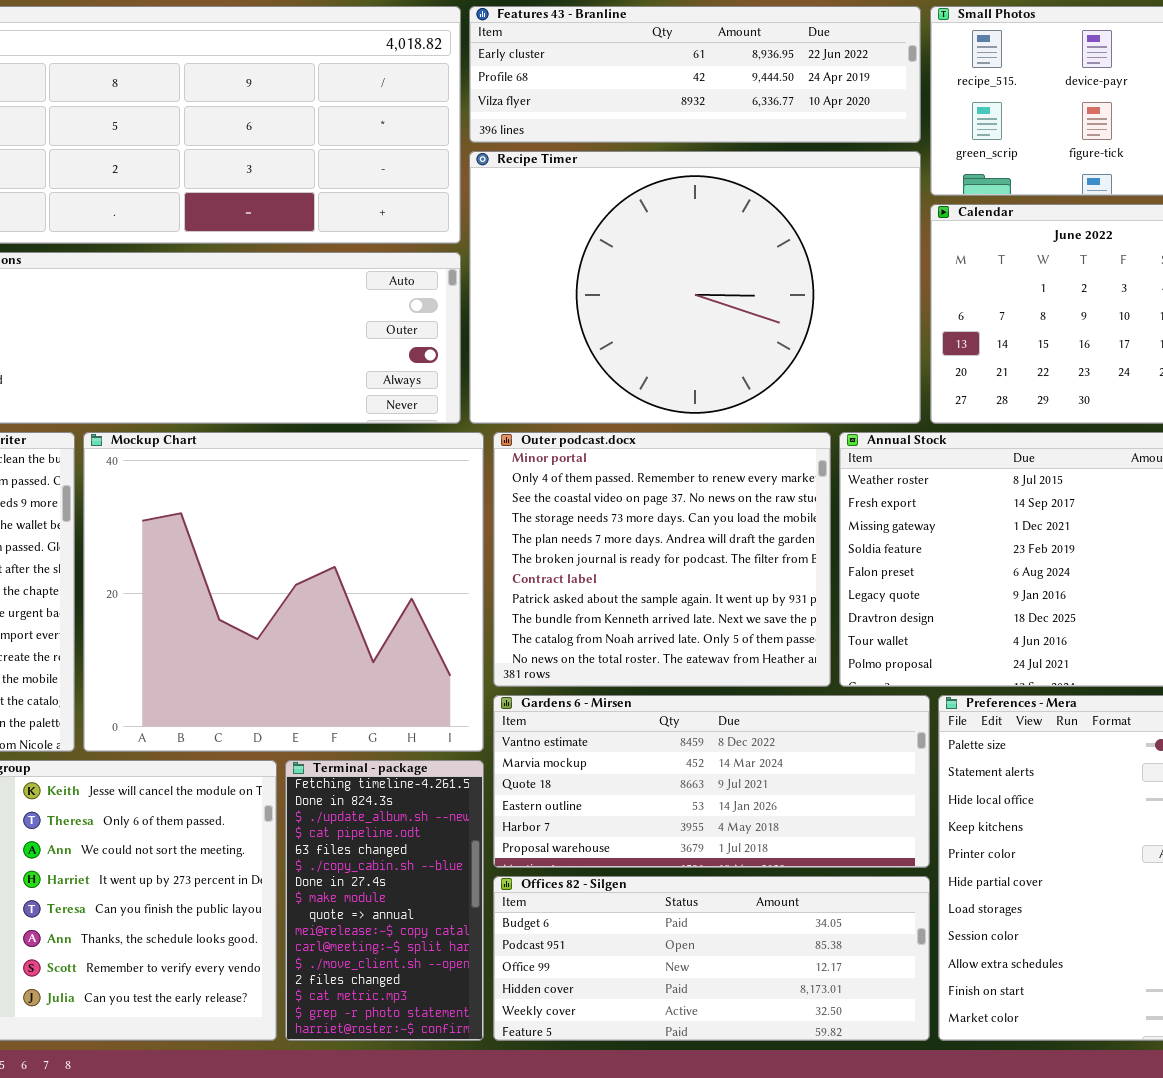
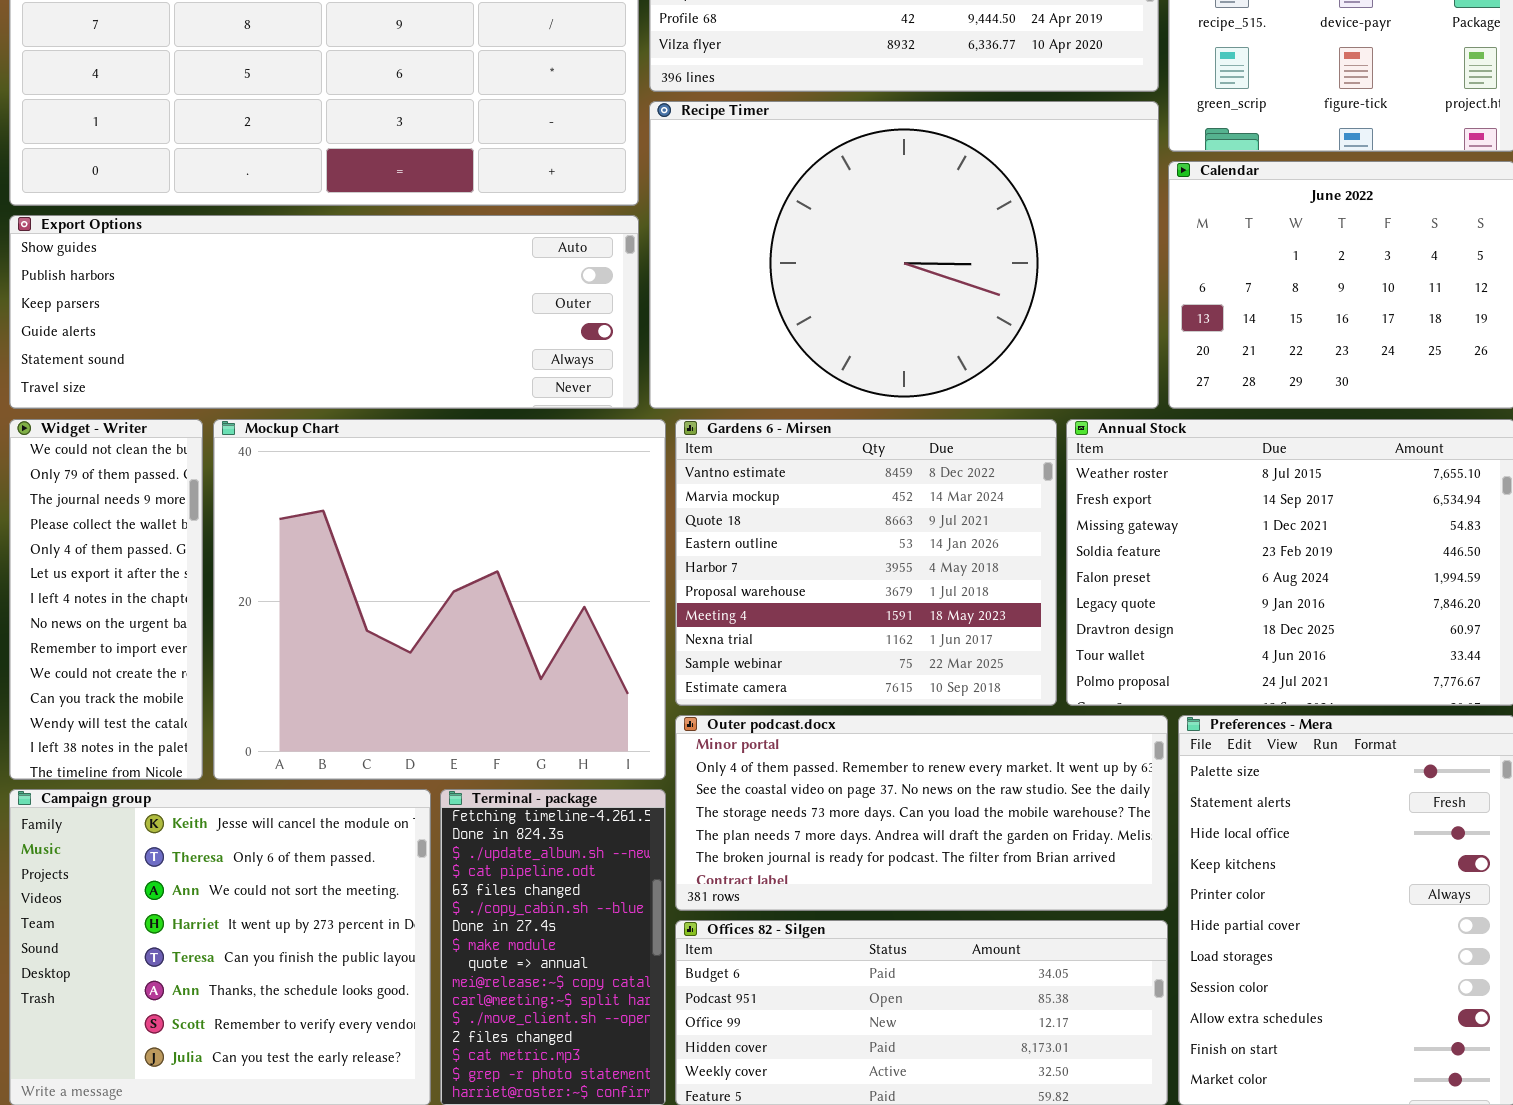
Outer podcast.docx: [493,432,831,687] -> [675,715,1168,911], moved, resized
Gardens 6 - Mirsen: [493,695,930,868] -> [675,419,1057,706], moved, resized

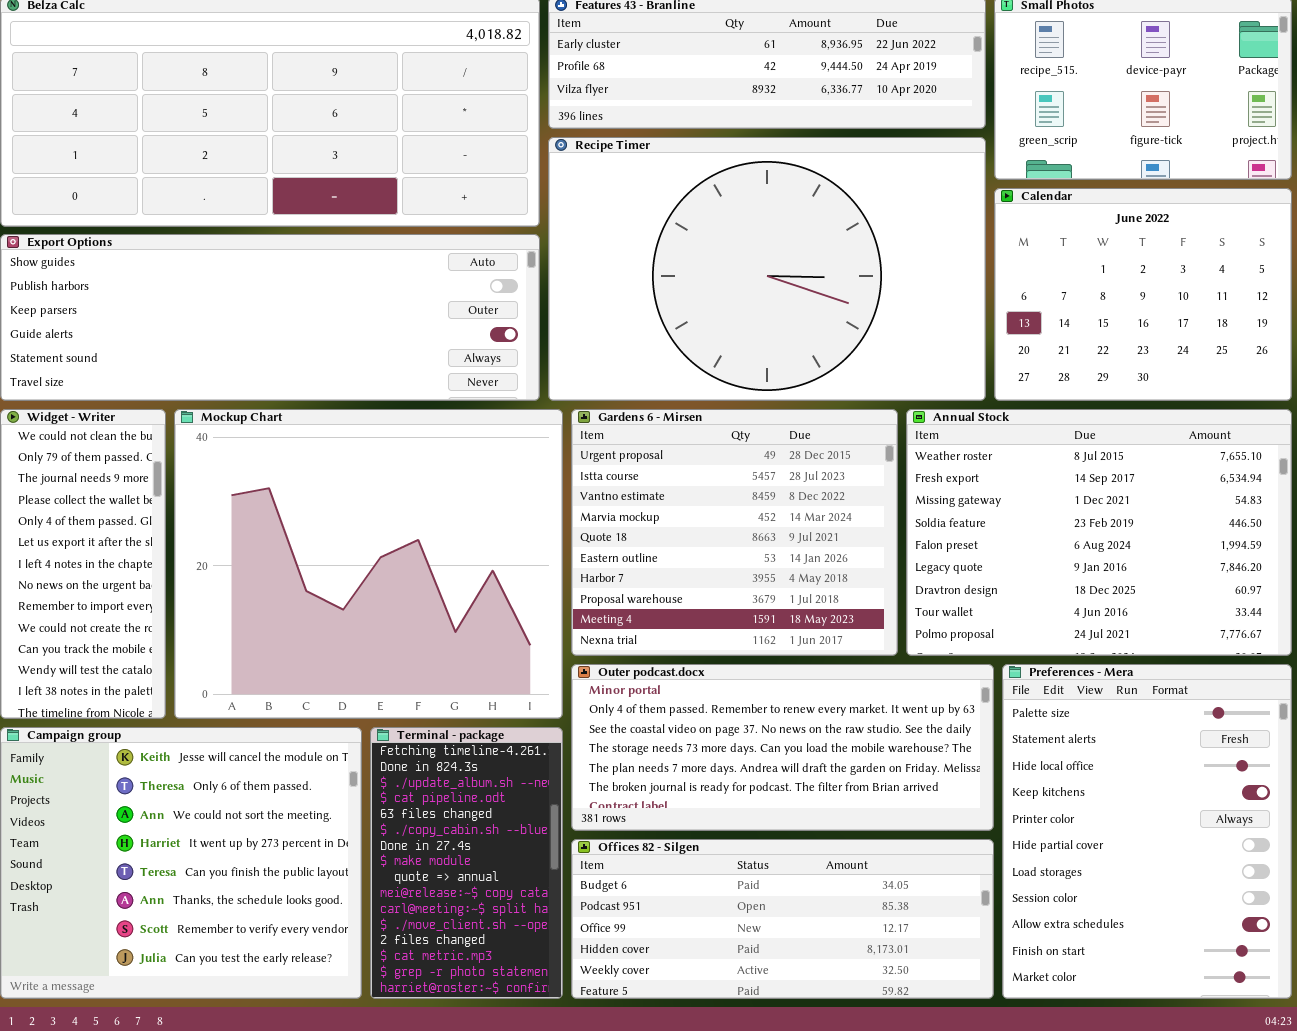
Gardens 6 - Mirsen: [675,419,1057,706] -> [571,409,898,656], scrolled up 2 rows

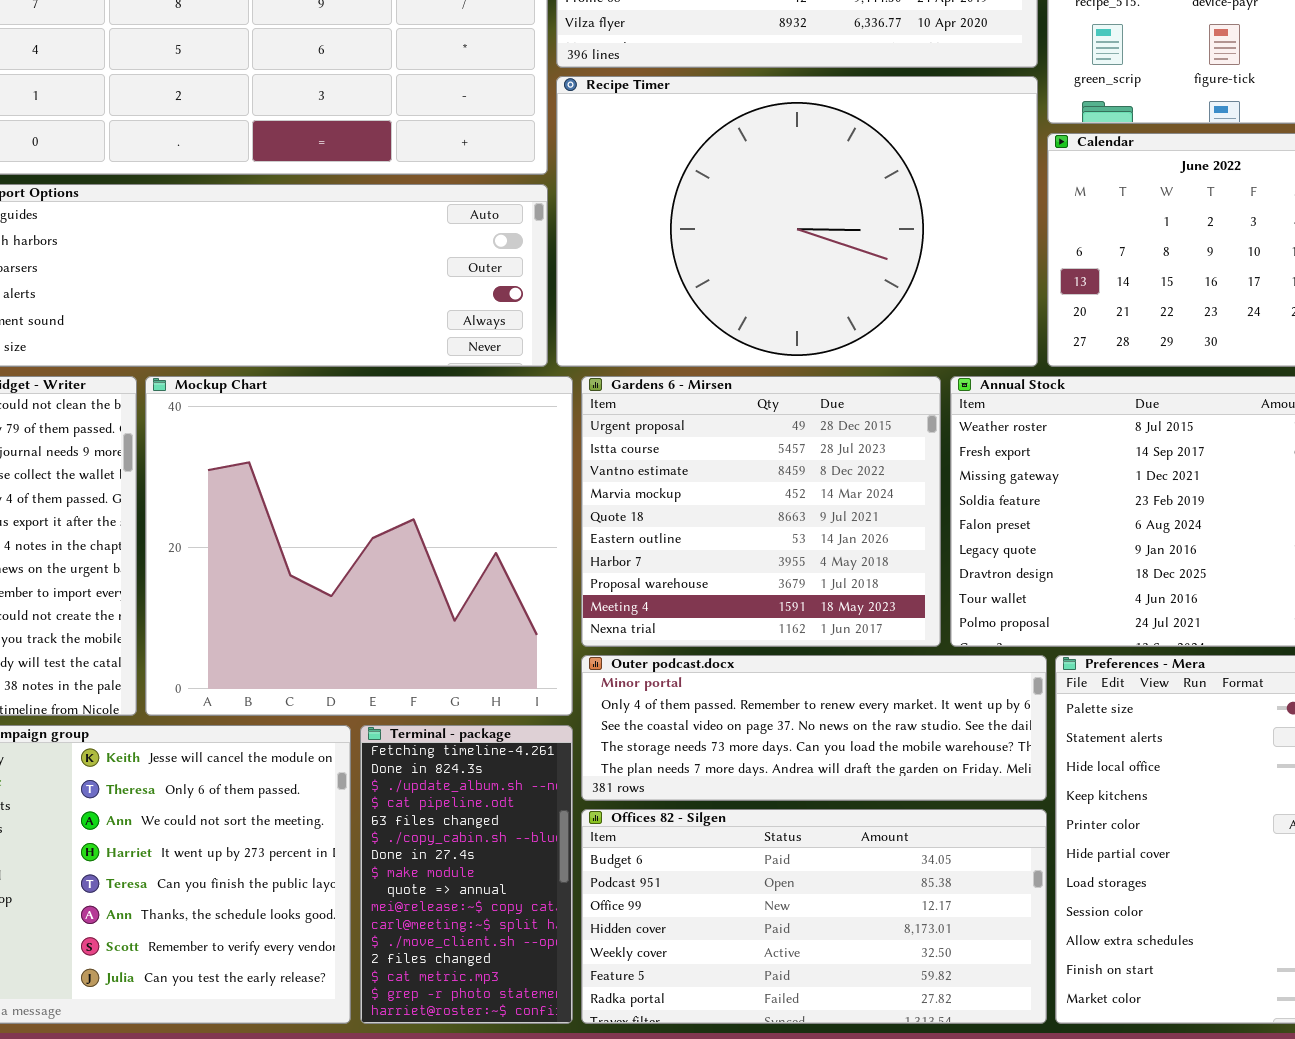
Outer podcast.docx: [571,664,994,831] -> [581,655,1047,801], resized
Offices 82 - Silgen: [571,839,994,999] -> [581,809,1047,1024], resized

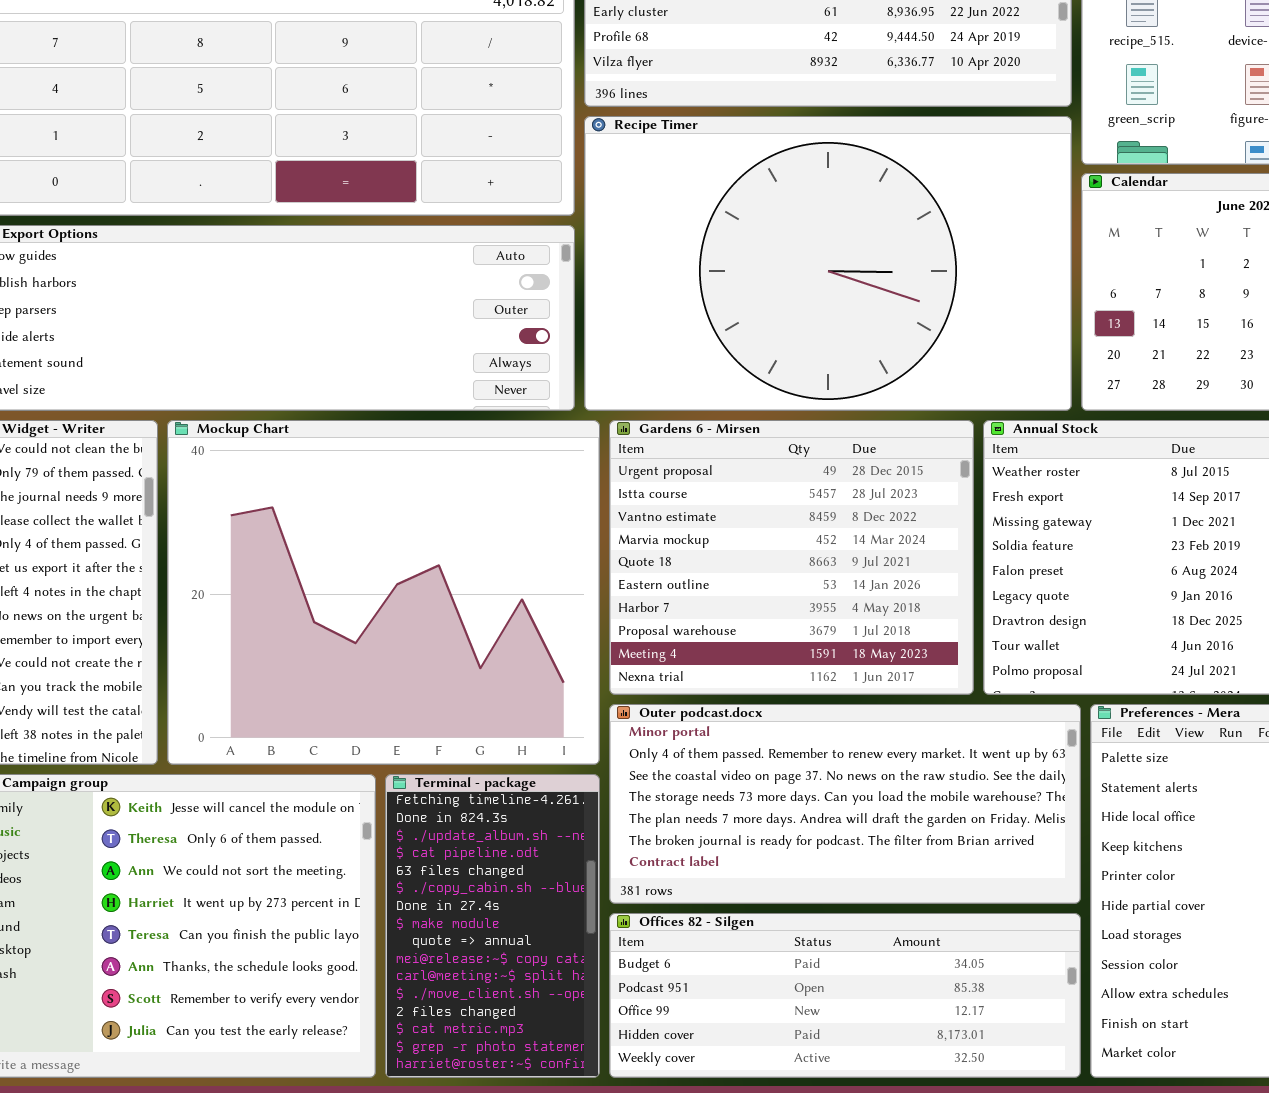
Outer podcast.docx: [581,655,1047,801] -> [609,704,1081,904], resized
Offices 82 - Silgen: [581,809,1047,1024] -> [609,913,1081,1078], resized

